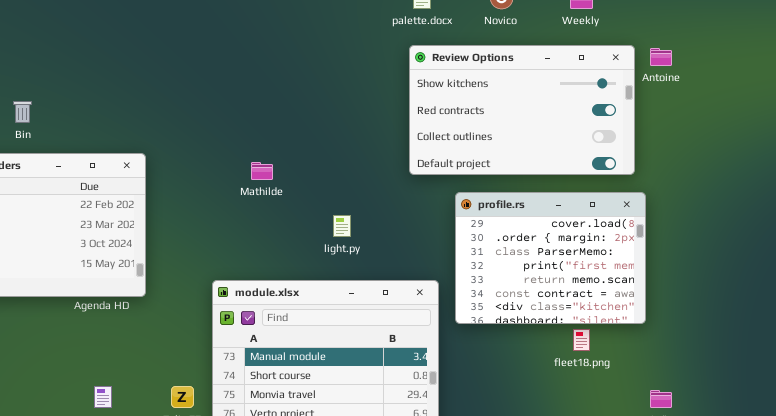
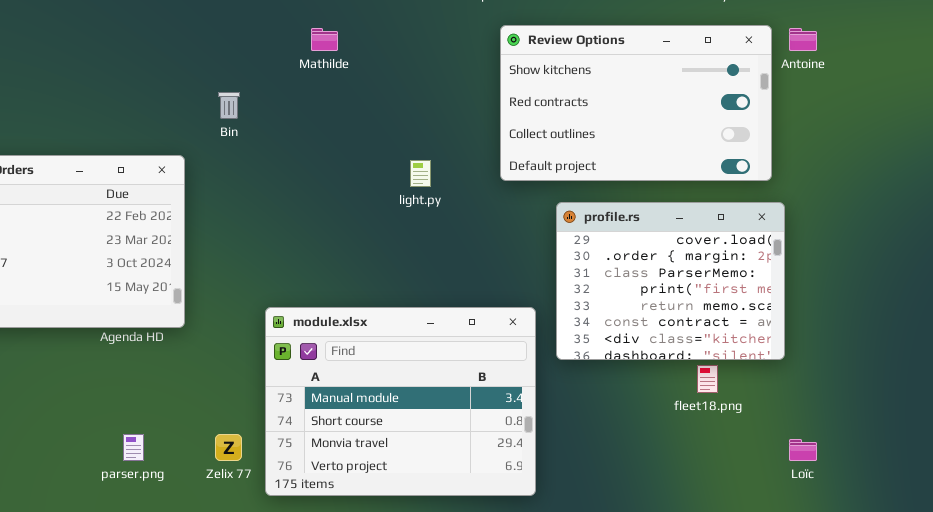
Bin: [13,101,32,123] -> [218,92,240,119], moved
Mathilde: [251,162,273,180] -> [311,28,338,51], moved
light.py: [333,215,351,237] -> [410,160,431,187], moved

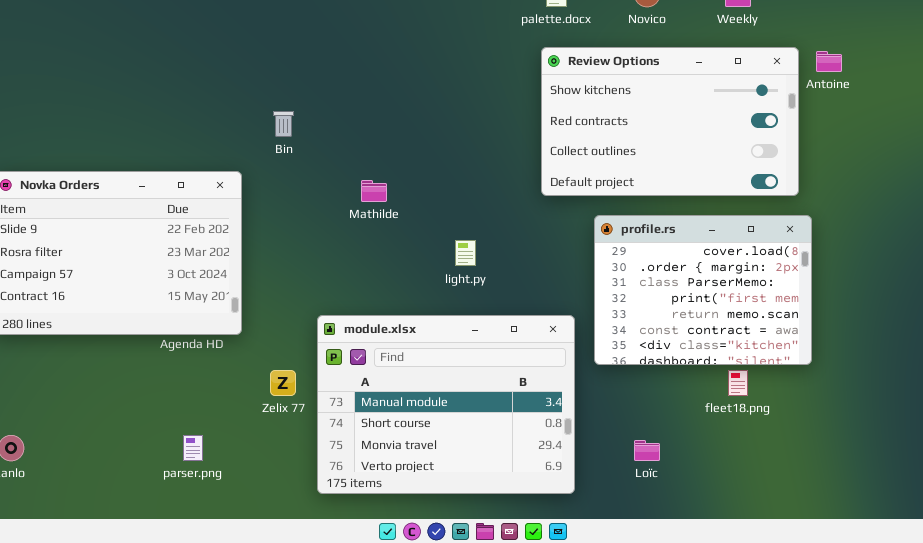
Mathilde: [311,28,338,51] -> [361,180,387,202], moved
light.py: [410,160,431,187] -> [455,240,476,266], moved
Zelix 77: [215,434,242,461] -> [270,370,296,396], moved
Loïc: [789,439,817,461] -> [634,440,660,461], moved

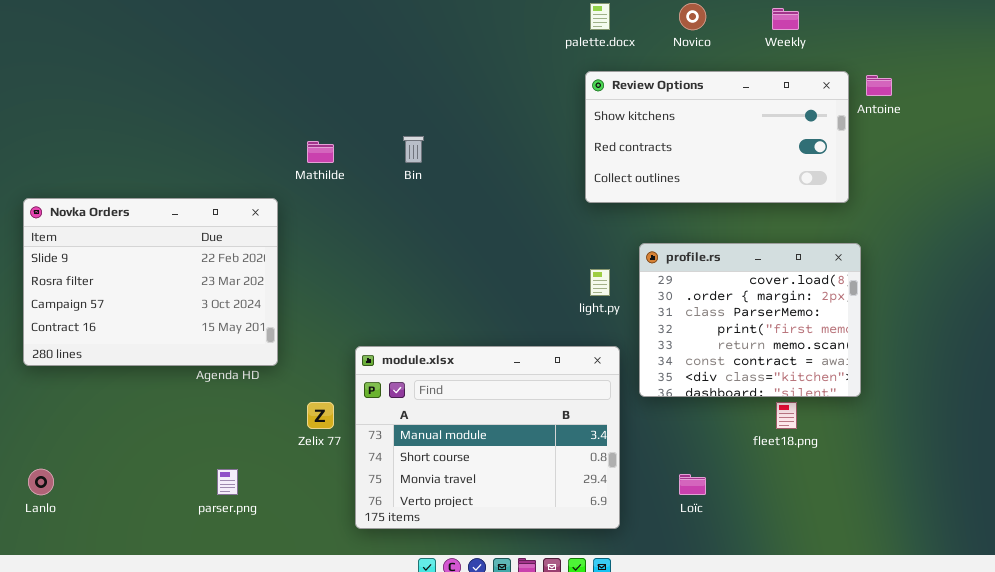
Review Options: [541,47,799,196] -> [585,71,849,203], resized
Bin: [273,111,294,137] -> [403,136,424,163], moved
Mathilde: [361,180,387,202] -> [307,141,334,163], moved
light.py: [455,240,476,266] -> [590,269,610,296], moved

